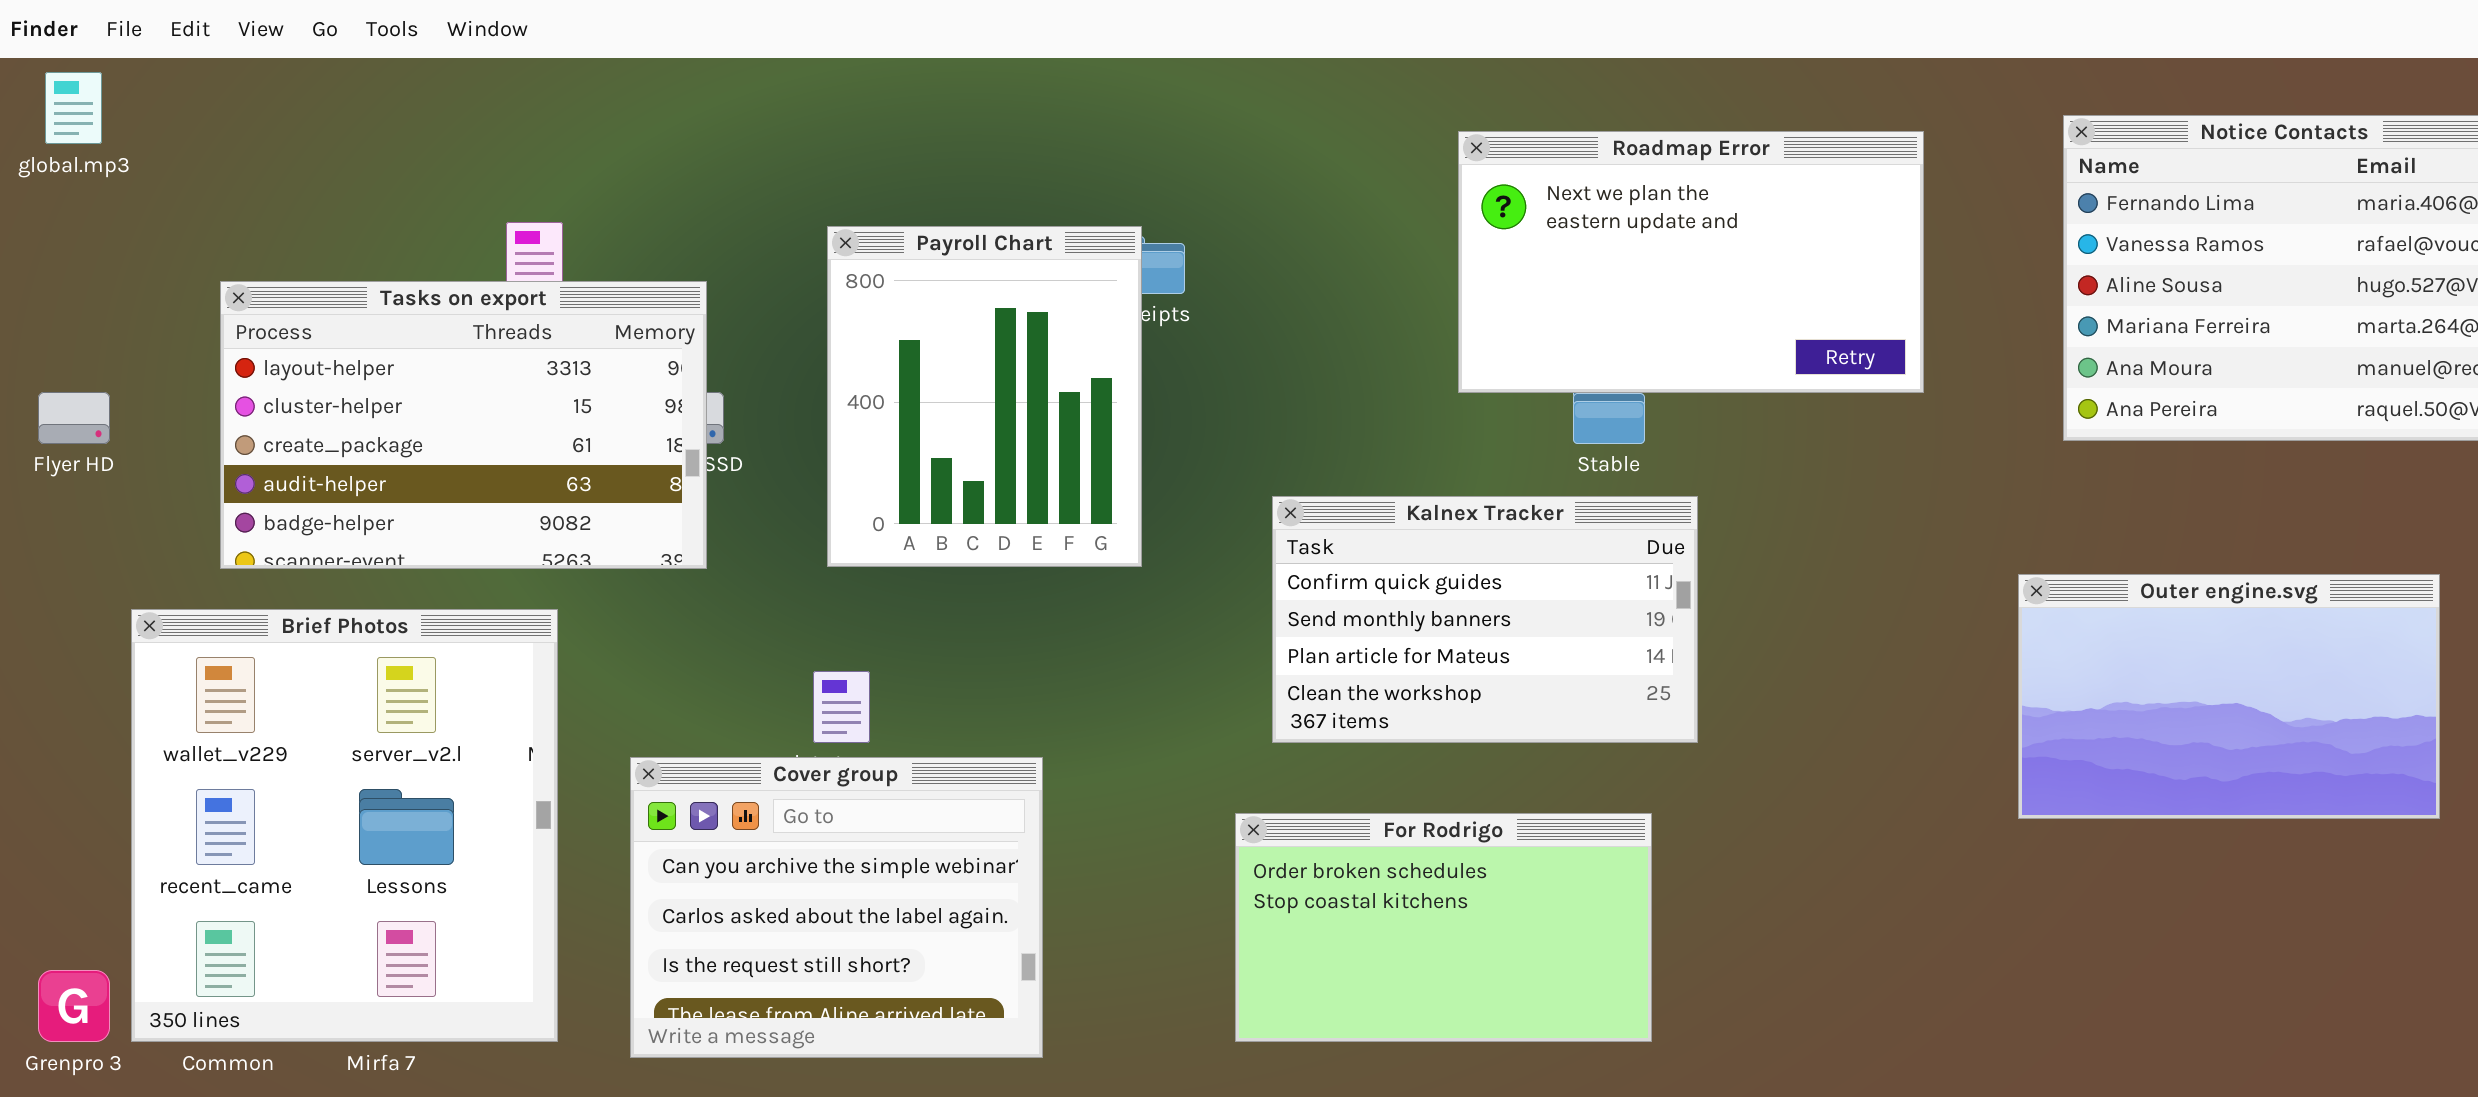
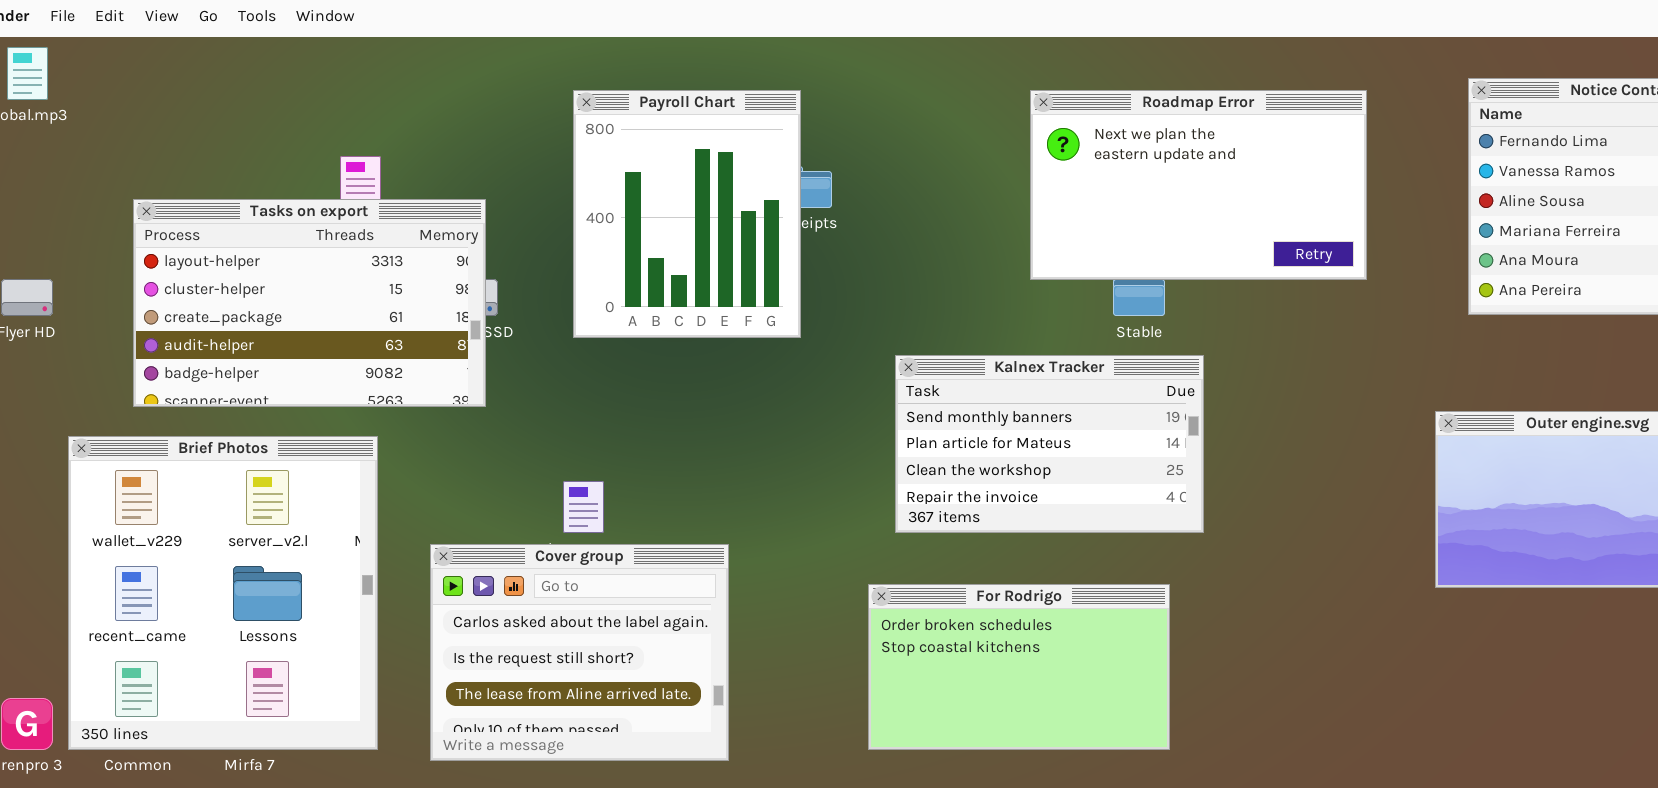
Payroll Chart: [827,226,1142,567] -> [573,90,801,338], moved
Kalnex Tracker: [1272,496,1698,743] -> [895,355,1204,533], scrolled down 1 row
Cover group: [630,757,1043,1058] -> [430,544,729,761], scrolled down 1 row

